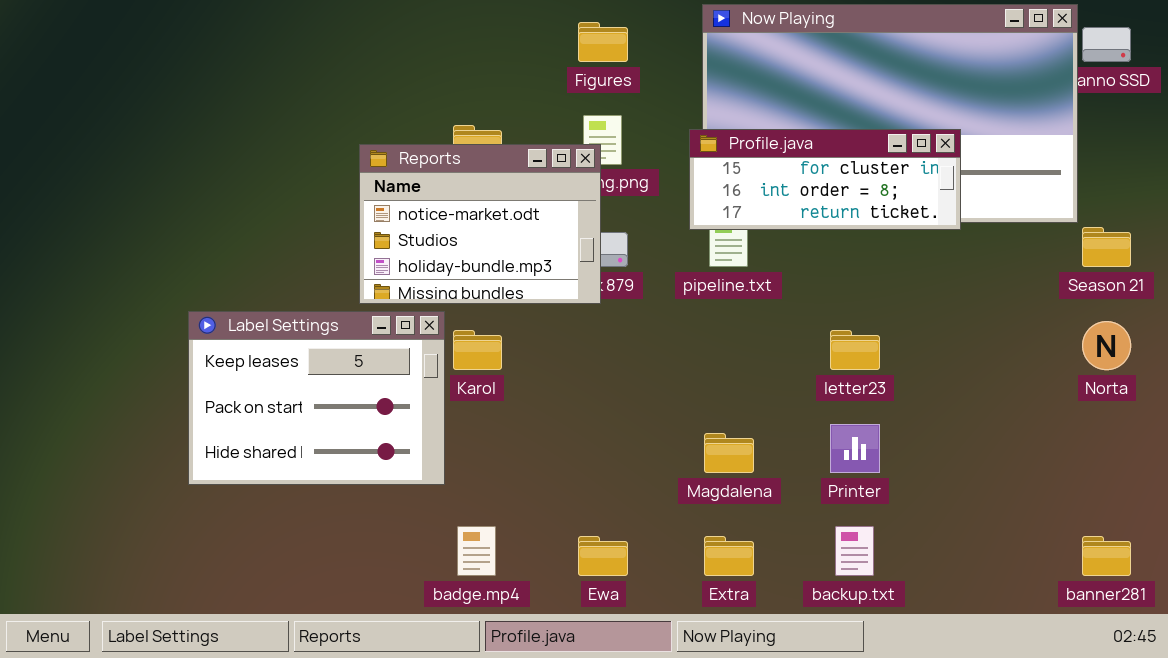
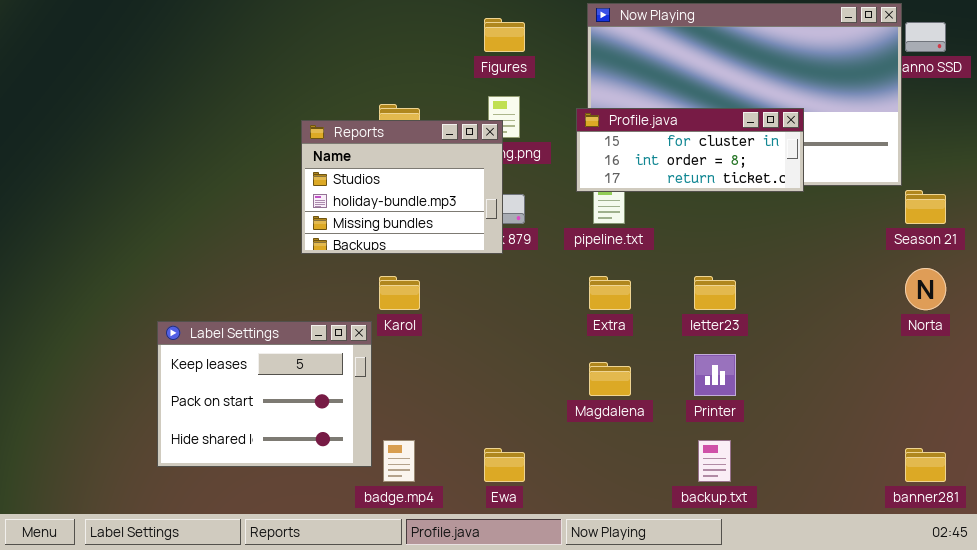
Reports: [359,144,601,304] -> [301,120,503,254], scrolled down 1 row
Label Settings: [188,311,445,485] -> [157,321,372,467], moved
Extra: [704,536,754,576] -> [589,276,631,310], moved

